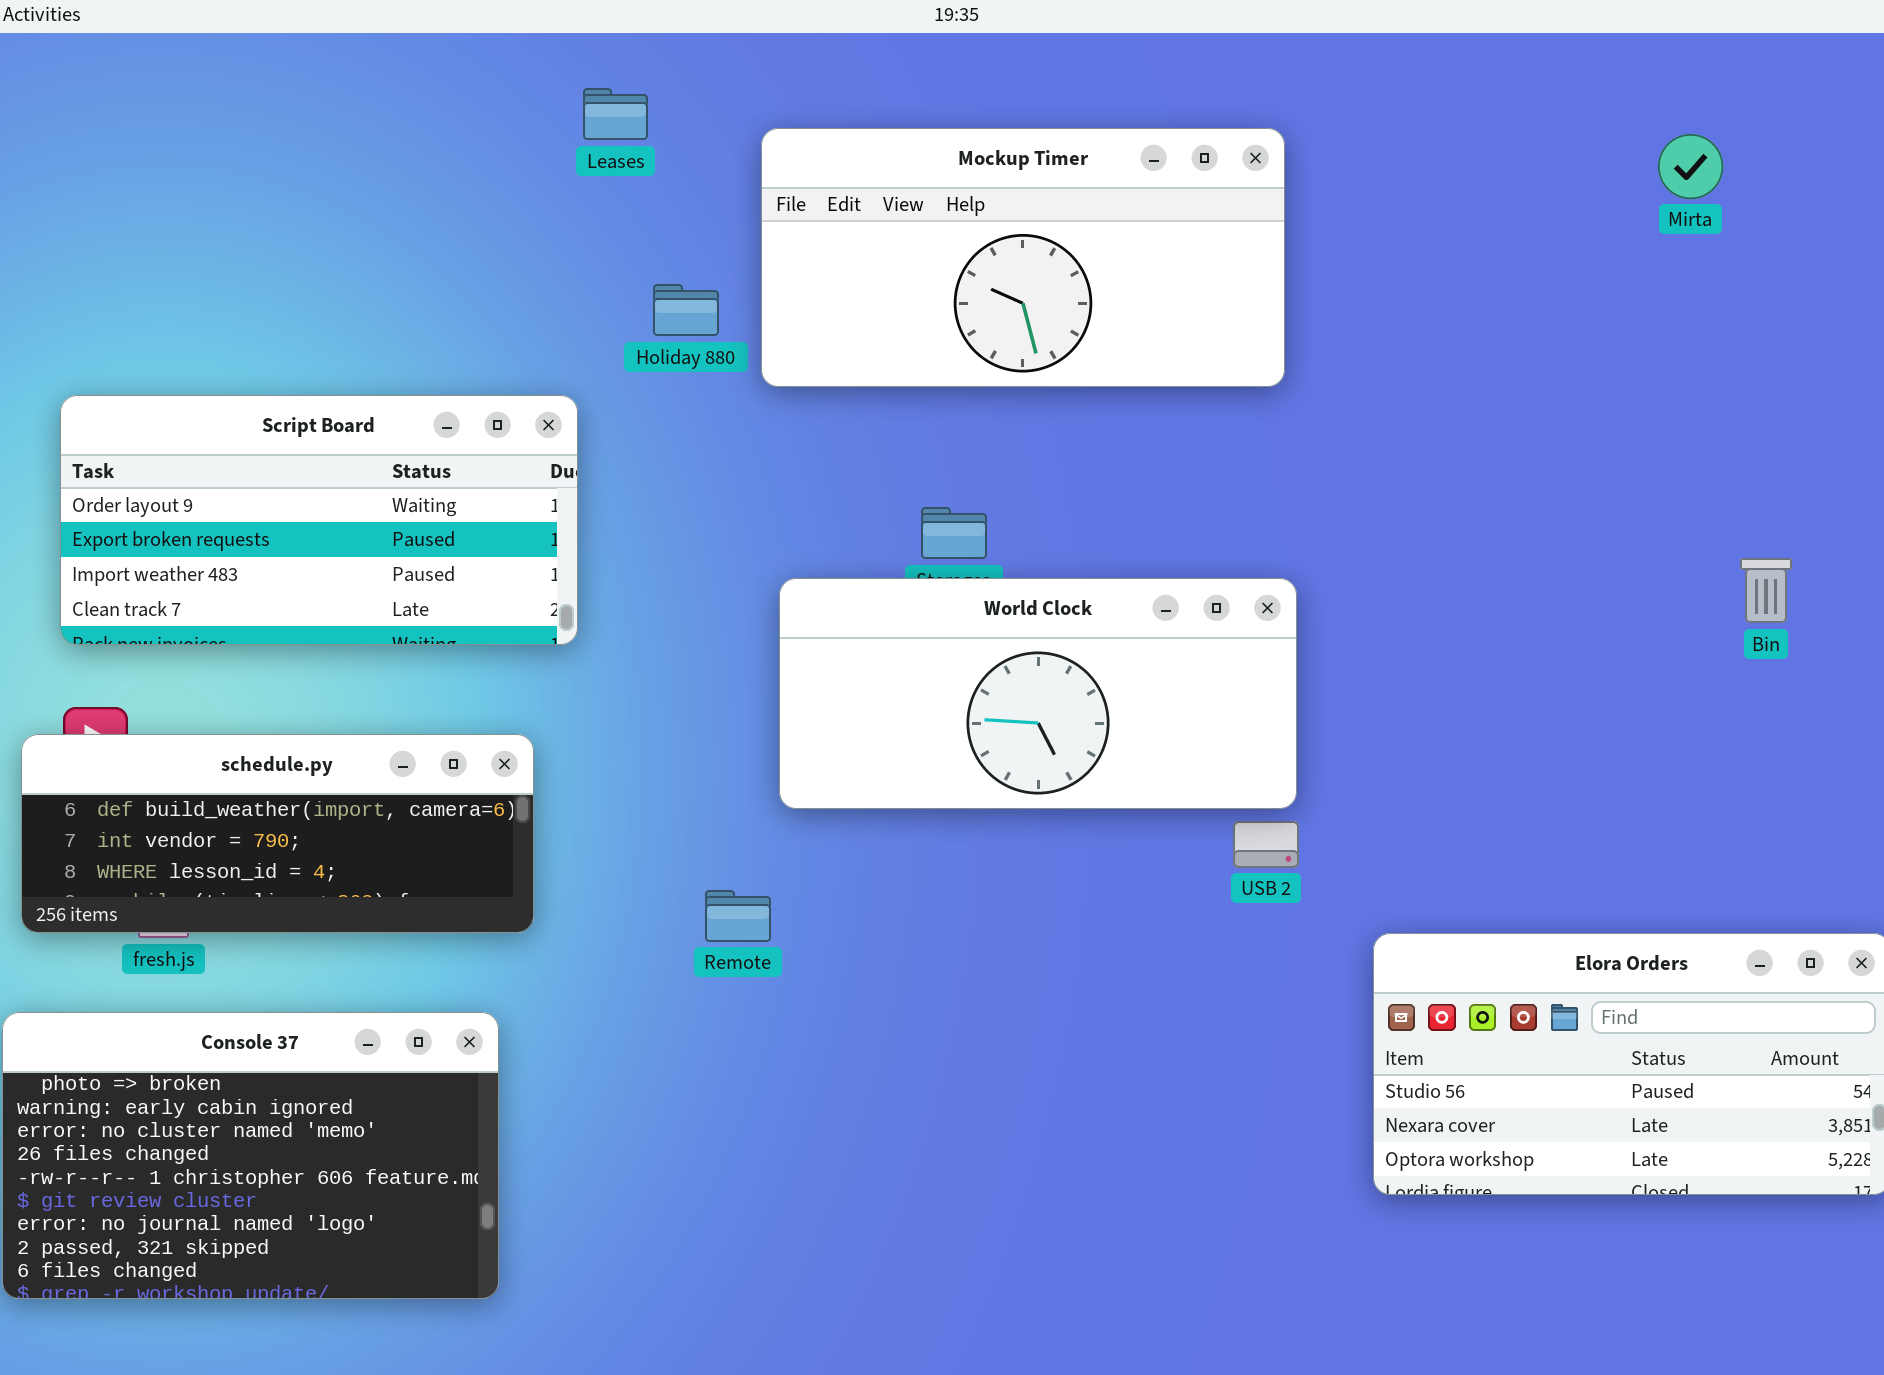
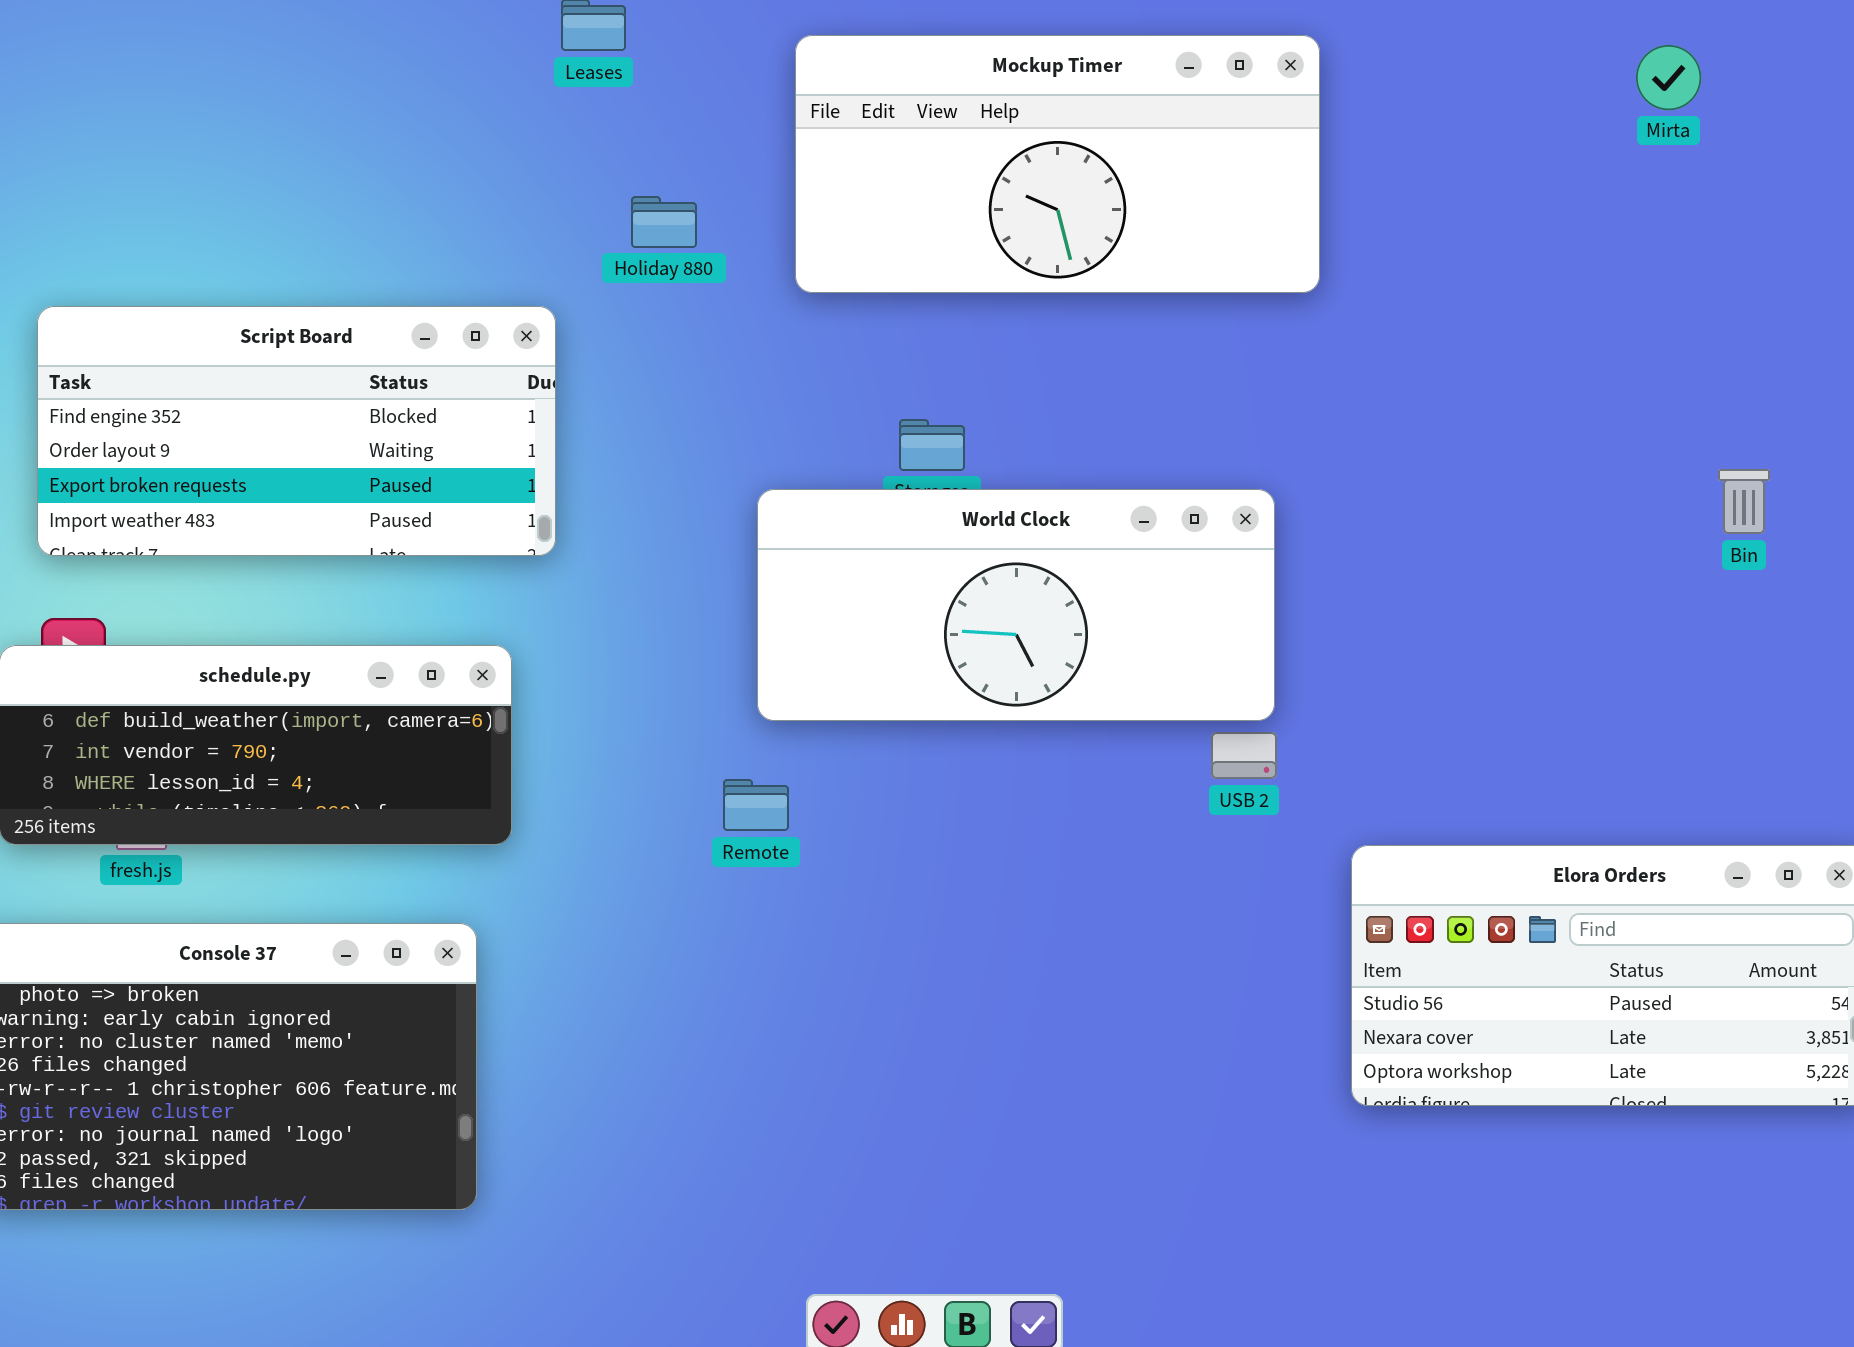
Mockup Timer: [761,128,1285,387] -> [795,35,1320,293], moved
Script Board: [60,395,578,645] -> [37,306,556,556], scrolled up 1 row
Remote: [705,890,771,942] -> [723,779,789,831], moved

